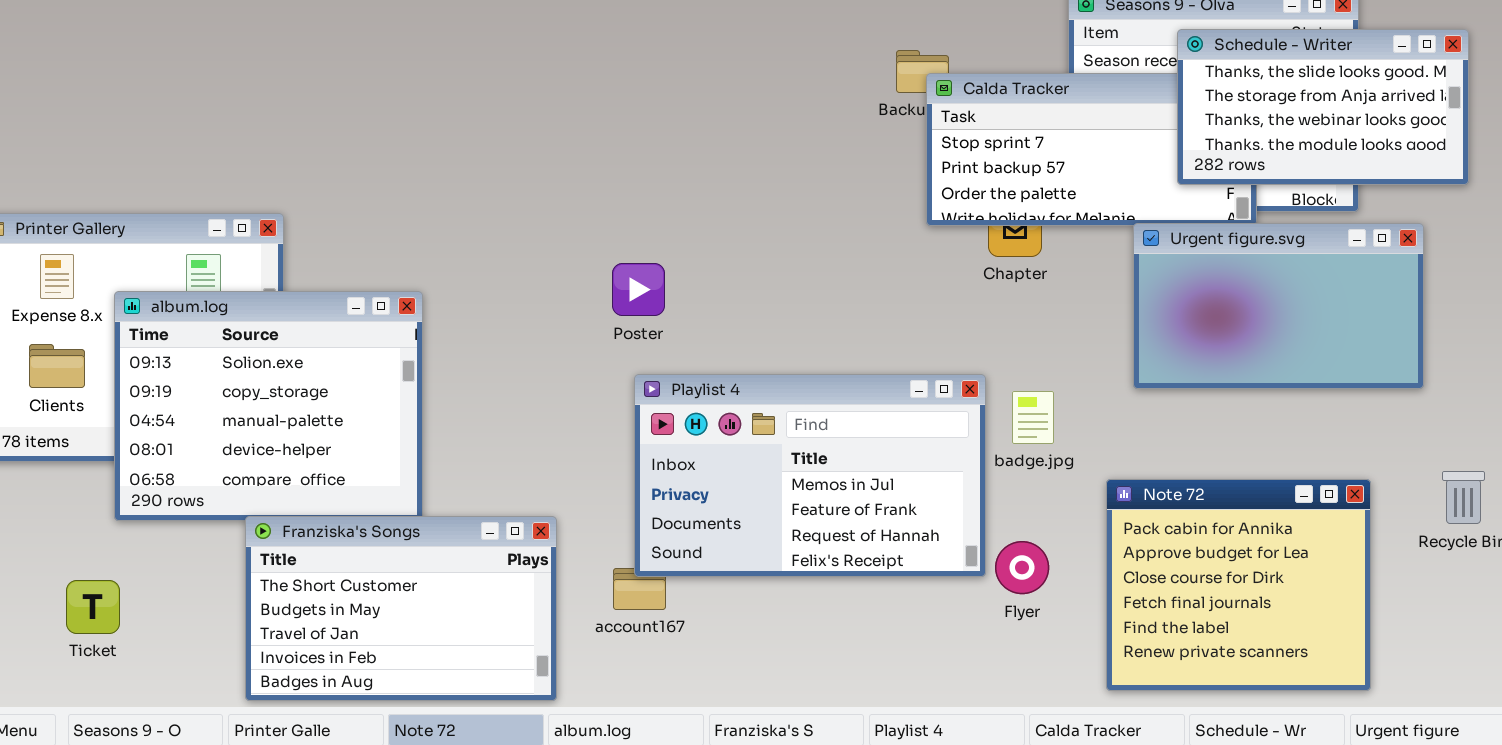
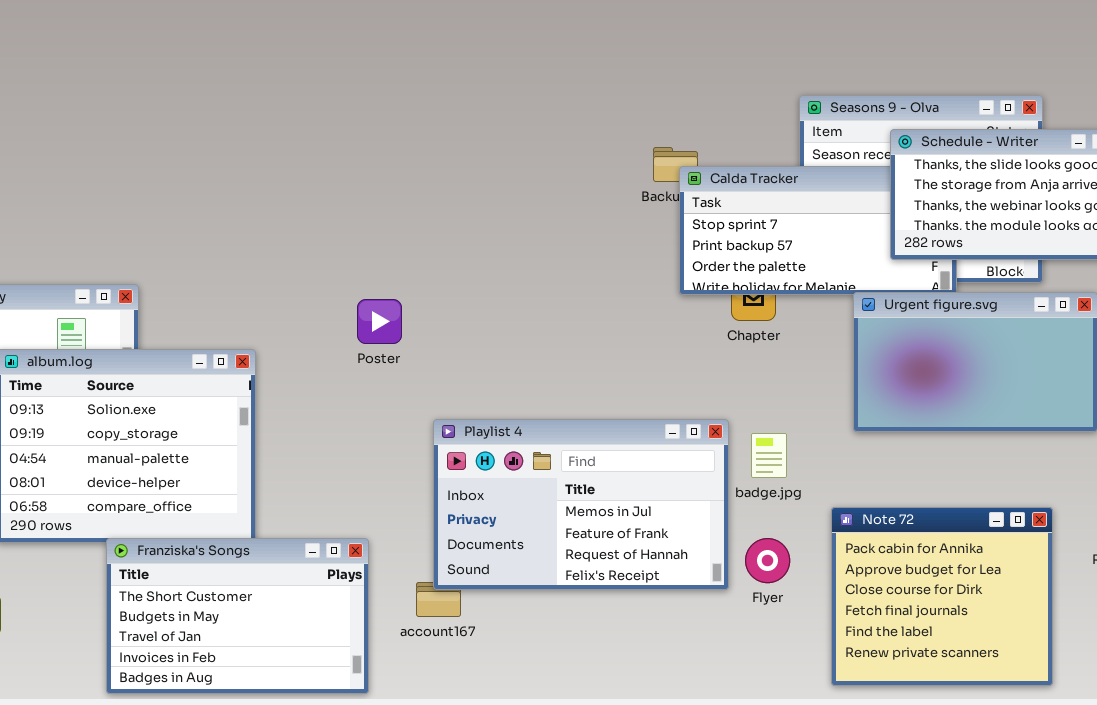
Poster: [612,263,665,316] -> [357,299,402,344], moved
Flyer: [995,541,1049,594] -> [745,538,790,583], moved

